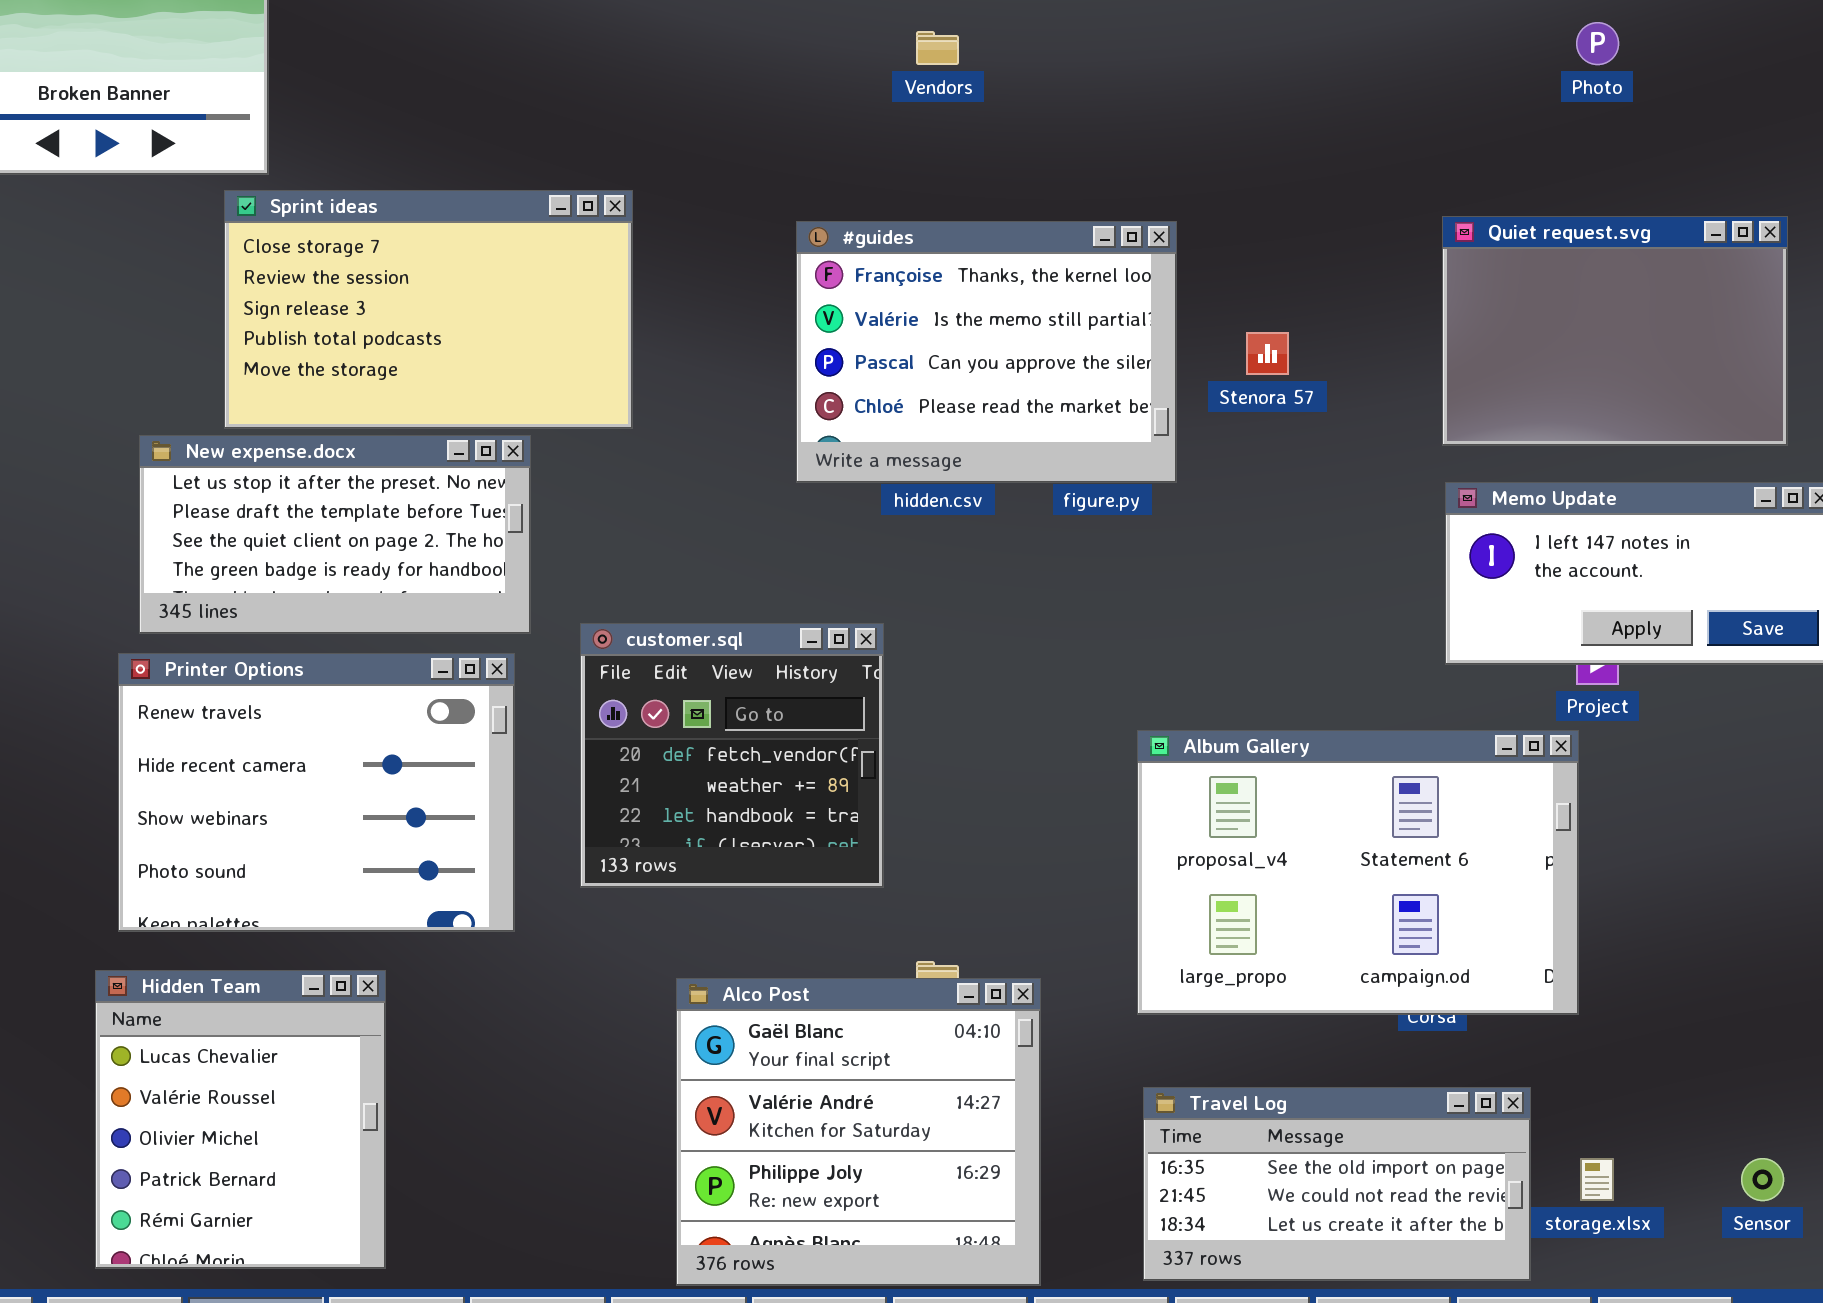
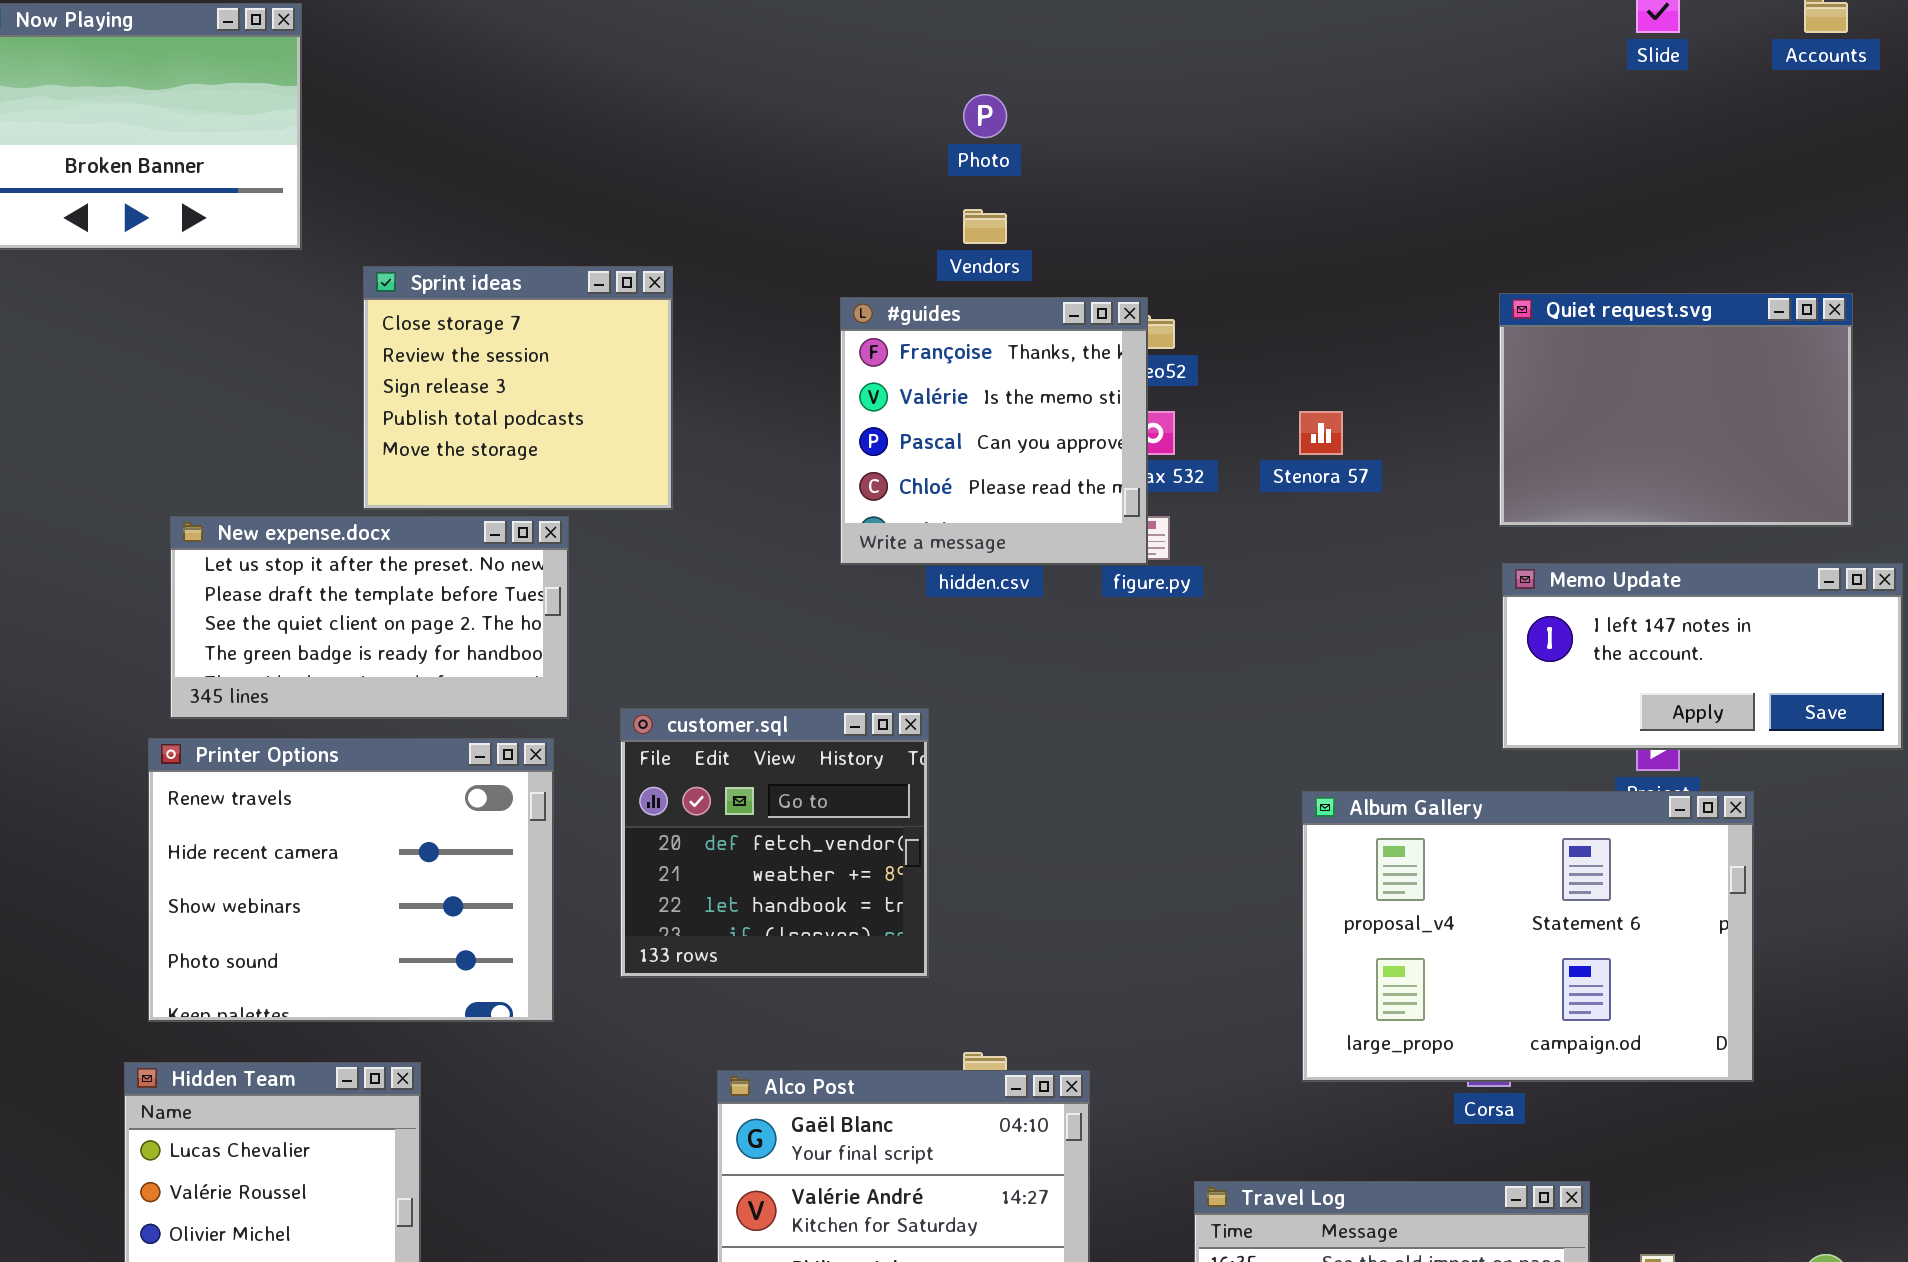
Photo: [1576,22,1619,65] -> [963,94,1007,138], moved
Vendors: [916,31,959,65] -> [963,209,1007,244], moved
Sprint ideas: [224,190,633,429] -> [363,266,673,510], resized
#guides: [796,221,1177,483] -> [840,297,1148,565], resized
Album Gallery: [1137,730,1579,1015] -> [1302,791,1754,1082], moved

